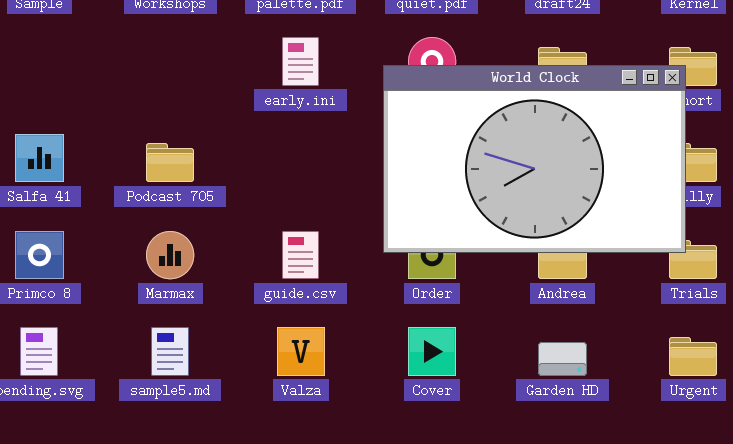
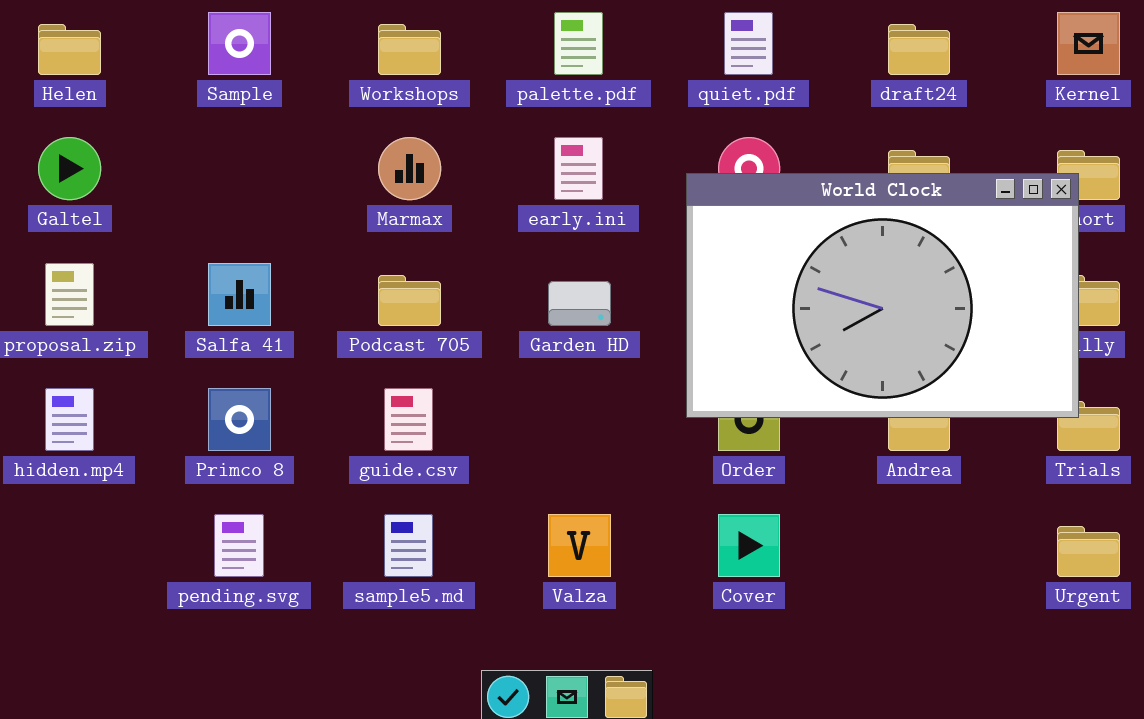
Marmax: [146,231,194,279] -> [378,137,441,200], moved
guide.csv: [282,231,319,279] -> [384,388,433,451], moved
Garden HD: [538,342,587,376] -> [548,281,611,326], moved

